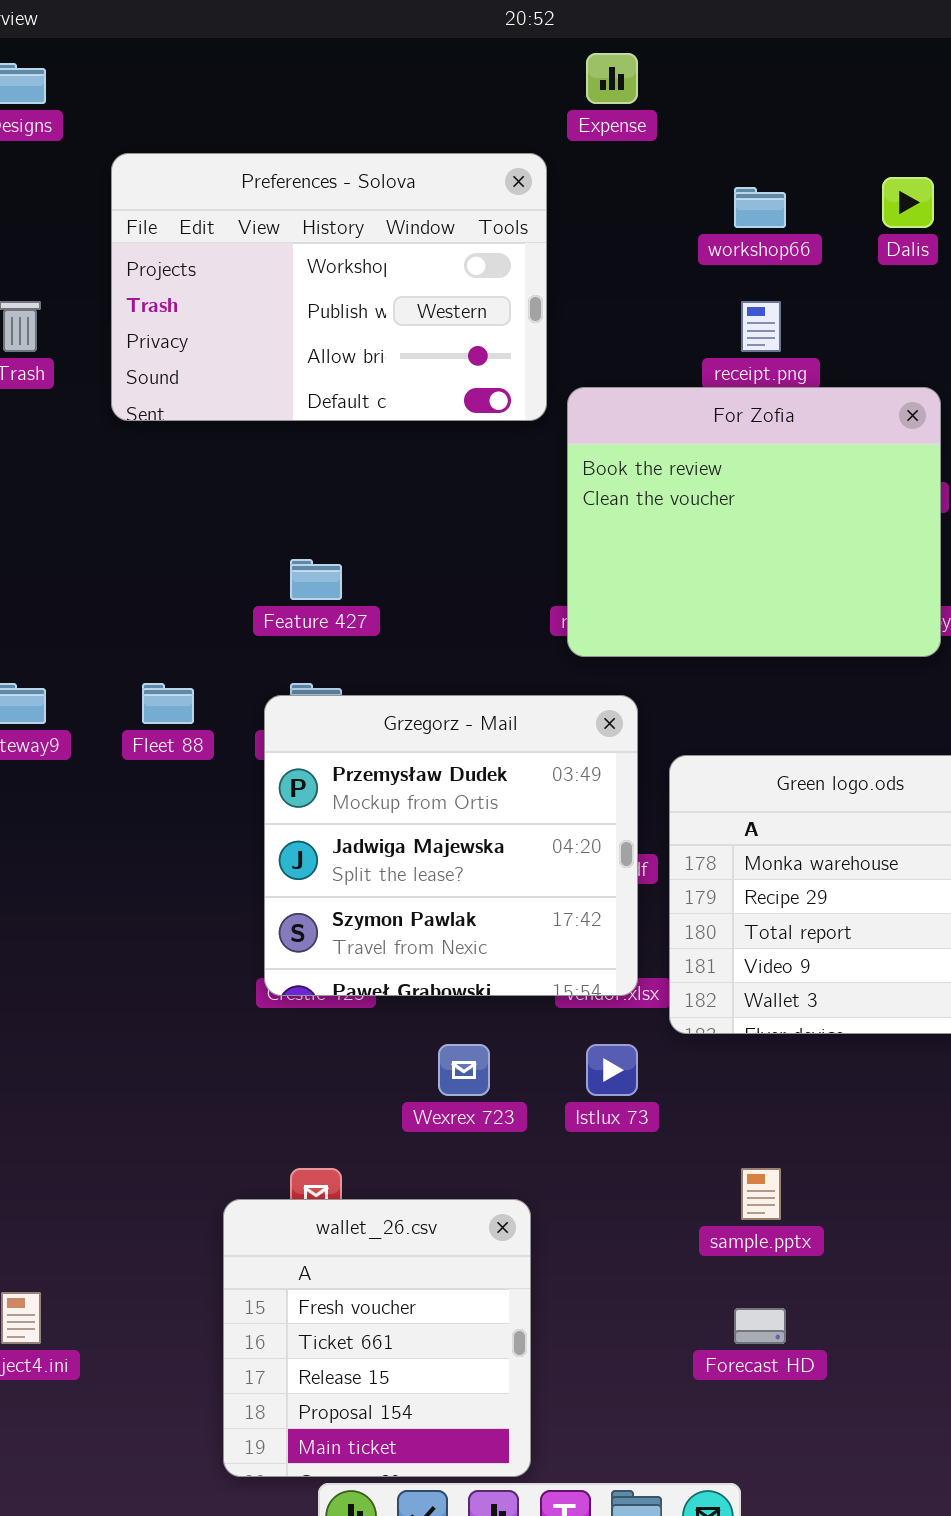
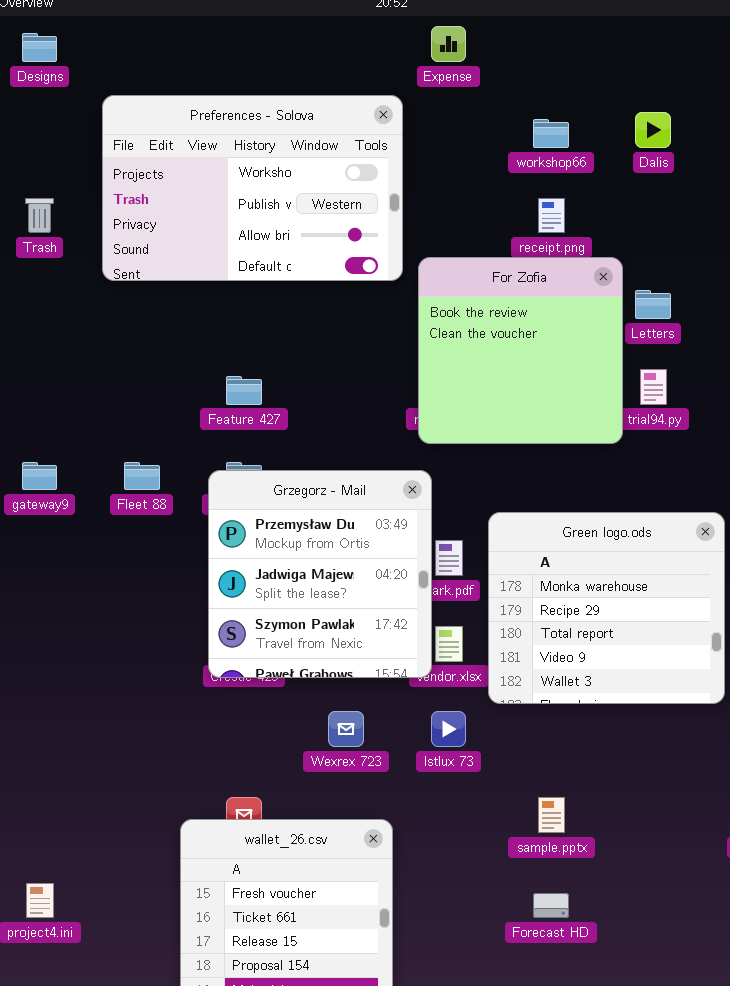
For Zofia: [567,387,941,657] -> [418,257,623,444], resized
Grzegorz - Mail: [264,695,638,996] -> [208,470,432,678], resized

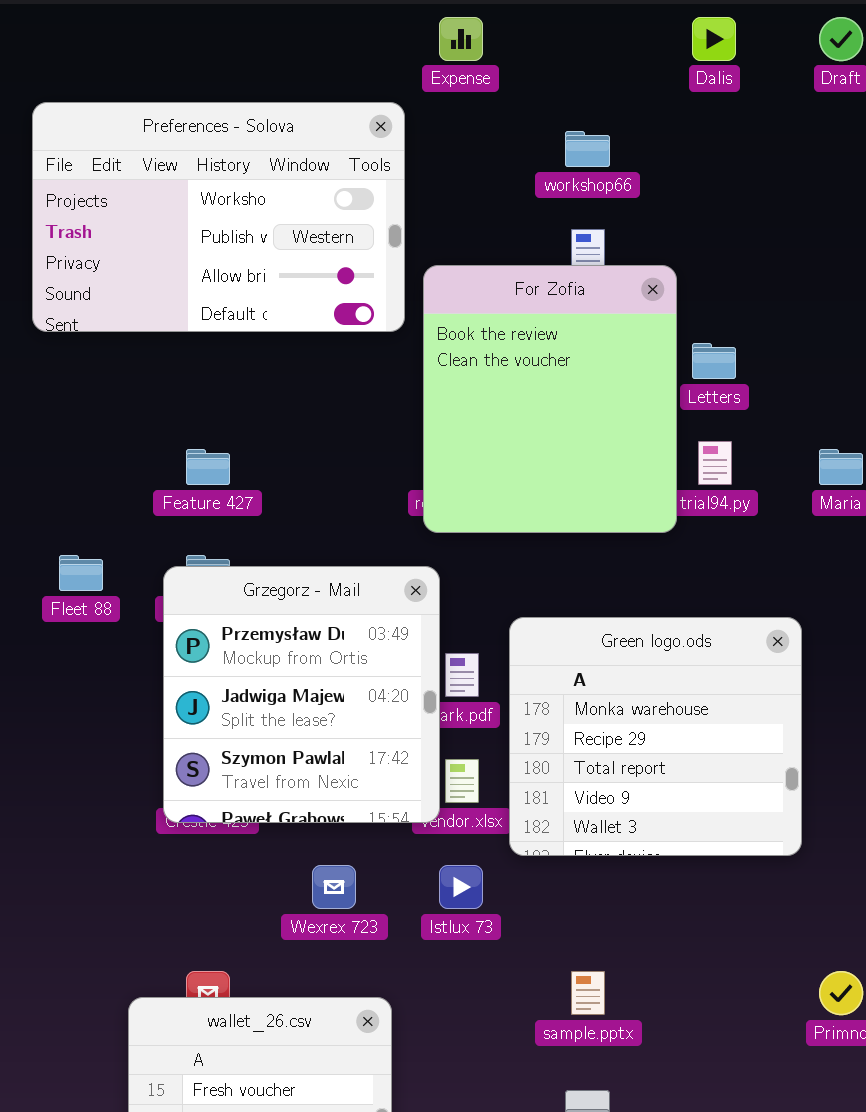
Dalis: [635,112,671,148] -> [692,17,736,61], moved
For Zofia: [418,257,623,444] -> [423,265,677,533], resized

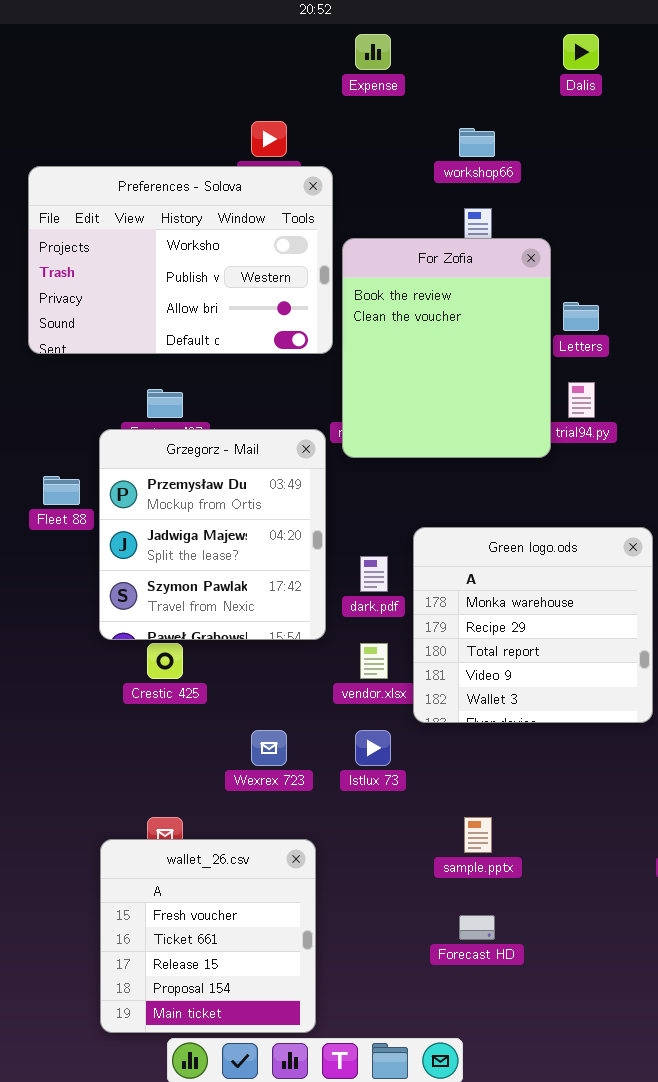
Preferences - Solova: [32,102,405,332] -> [28,166,333,354], moved
Grzegorz - Mail: [163,566,440,823] -> [99,429,326,640], moved

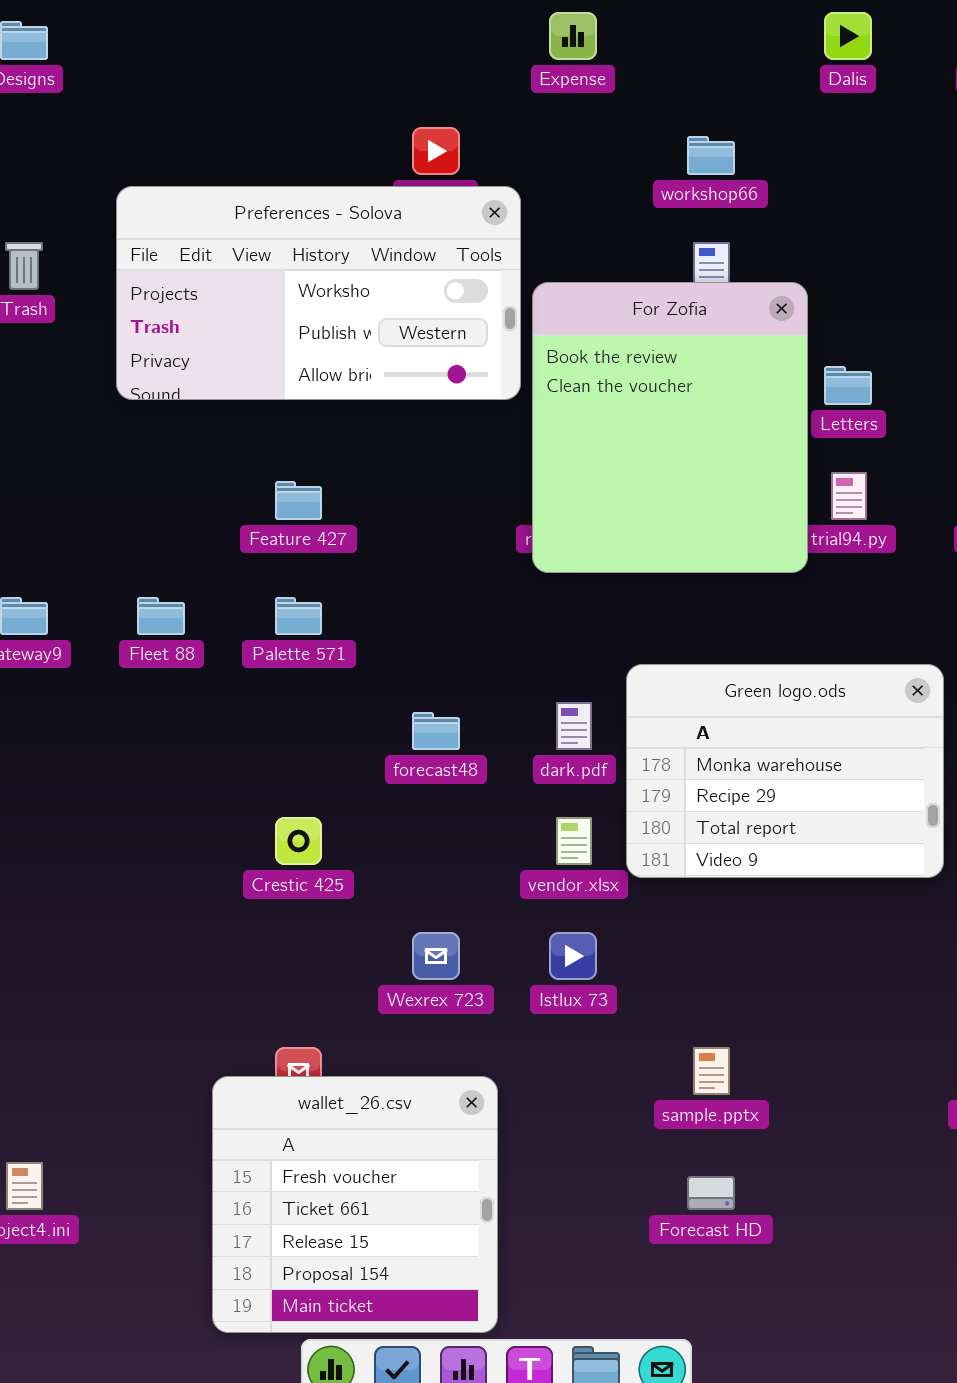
Preferences - Solova: [28,166,333,354] -> [116,186,521,400], resized
Grzegorz - Mail: [99,429,326,640] -> none, closed
Green logo.ods: [413,527,653,723] -> [626,664,944,878], resized

